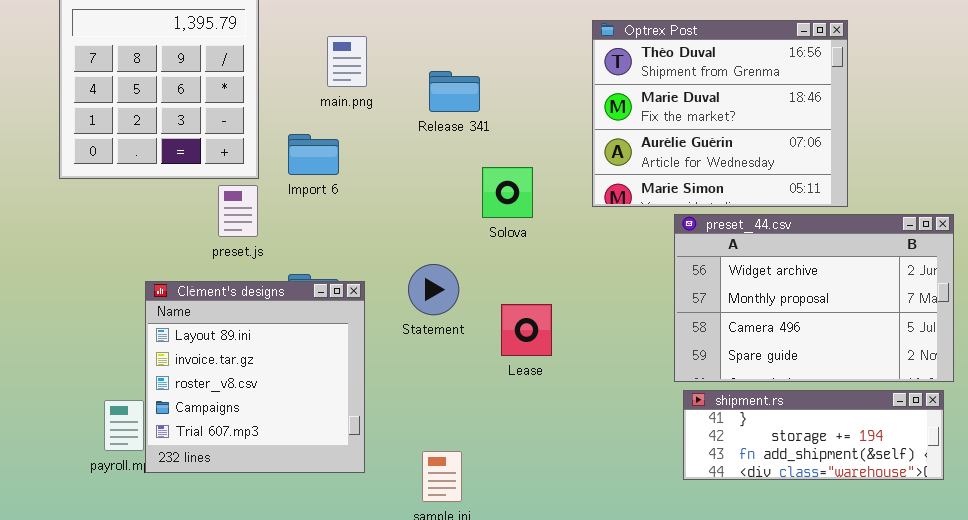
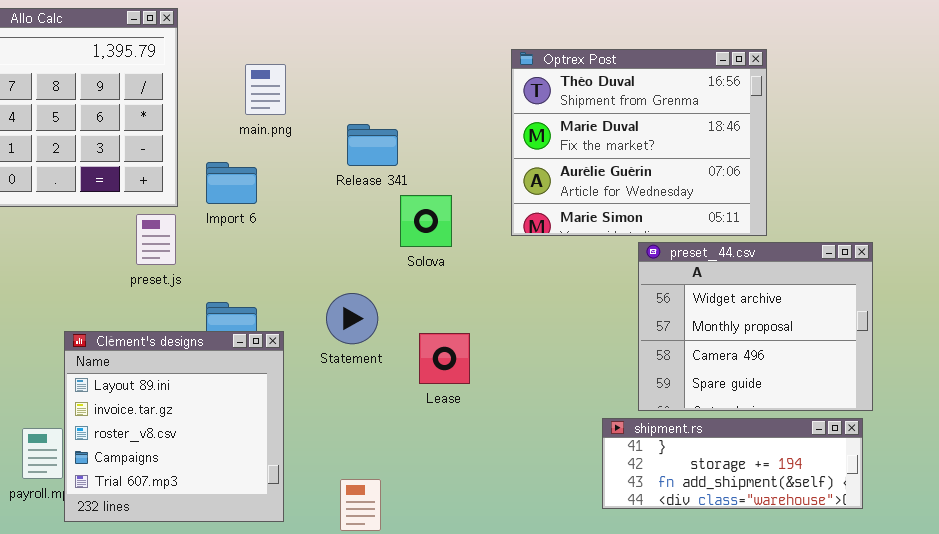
Release 341: [429,71,480,112] -> [347,124,398,166], moved
preset_44.csv: [674,214,954,382] -> [638,242,873,411], resized
Clément's designs: [145,281,365,473] -> [64,331,284,522], moved

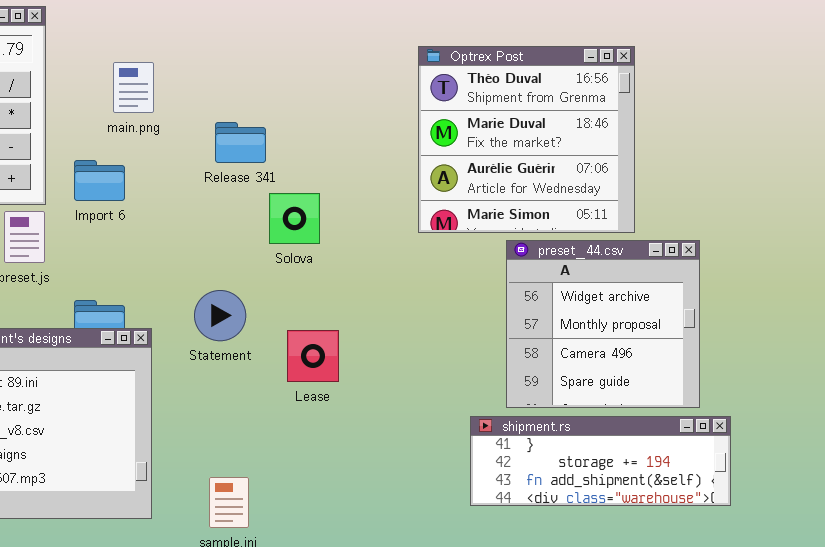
Optrex Post: [511,49,767,236] -> [418,46,635,233], resized
preset_44.csv: [638,242,873,411] -> [506,240,700,408], resized

